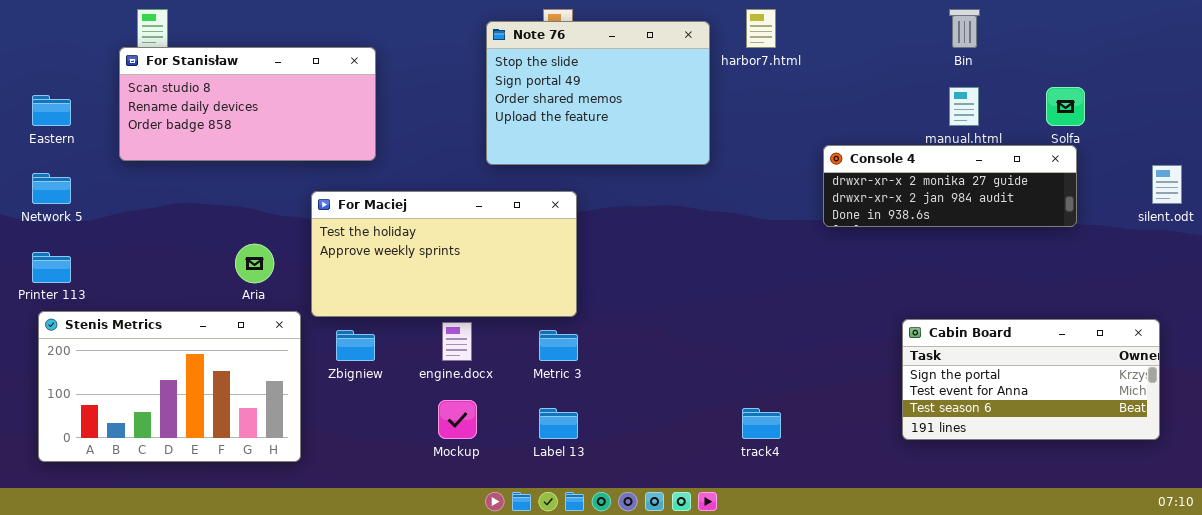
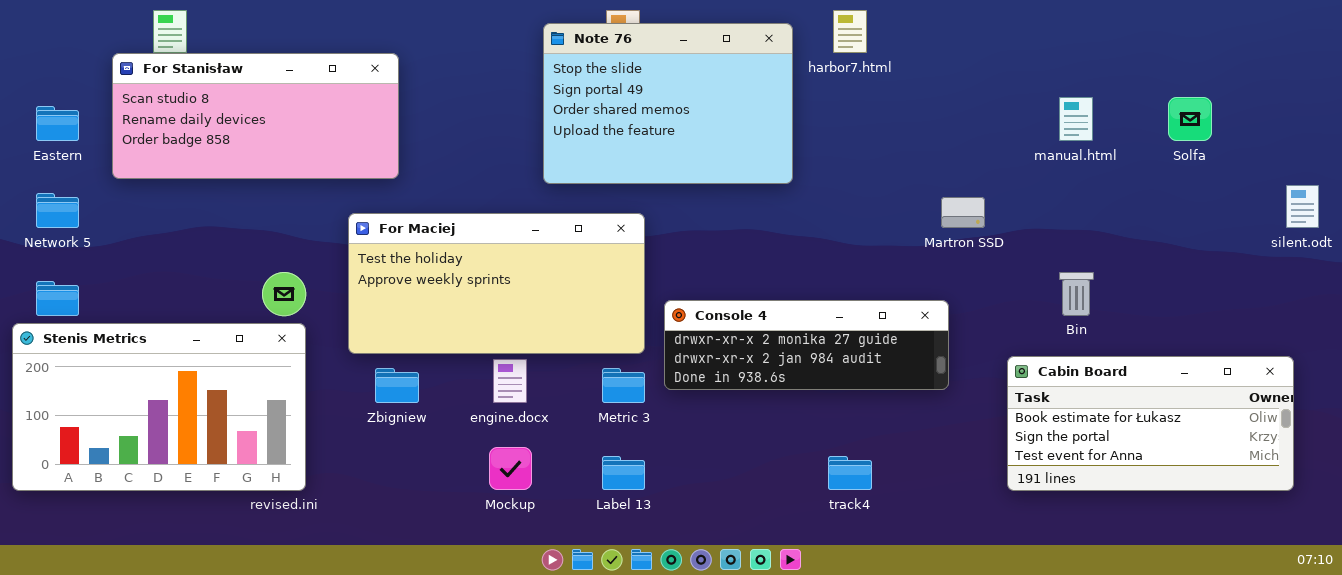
Bin: [949,9,980,48] -> [1059,272,1094,316], moved
For Stanisław: [119,47,376,161] -> [112,53,399,179], moved
Console 4: [823,145,1077,227] -> [664,300,949,390], moved
Stenis Metrics: [38,311,301,462] -> [12,323,306,491], moved
Cabin Board: [902,319,1160,440] -> [1007,356,1294,491], scrolled up 1 row

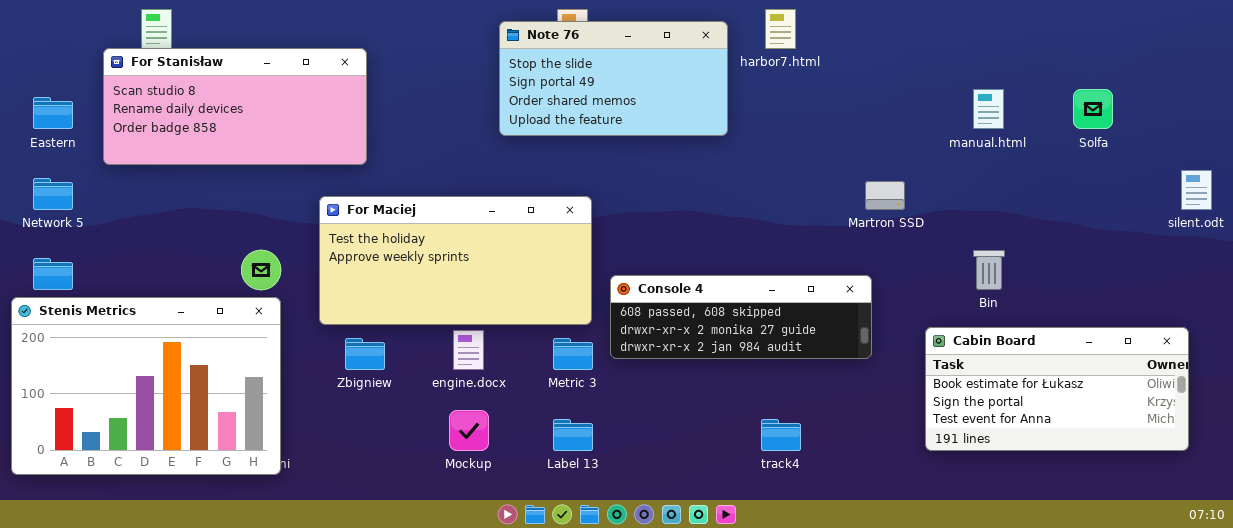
Note 76: [543,23,793,184] -> [499,21,728,136], resized
Console 4: [664,300,949,390] -> [610,275,872,359], scrolled up 1 row
Stenis Metrics: [12,323,306,491] -> [11,297,281,475], resized

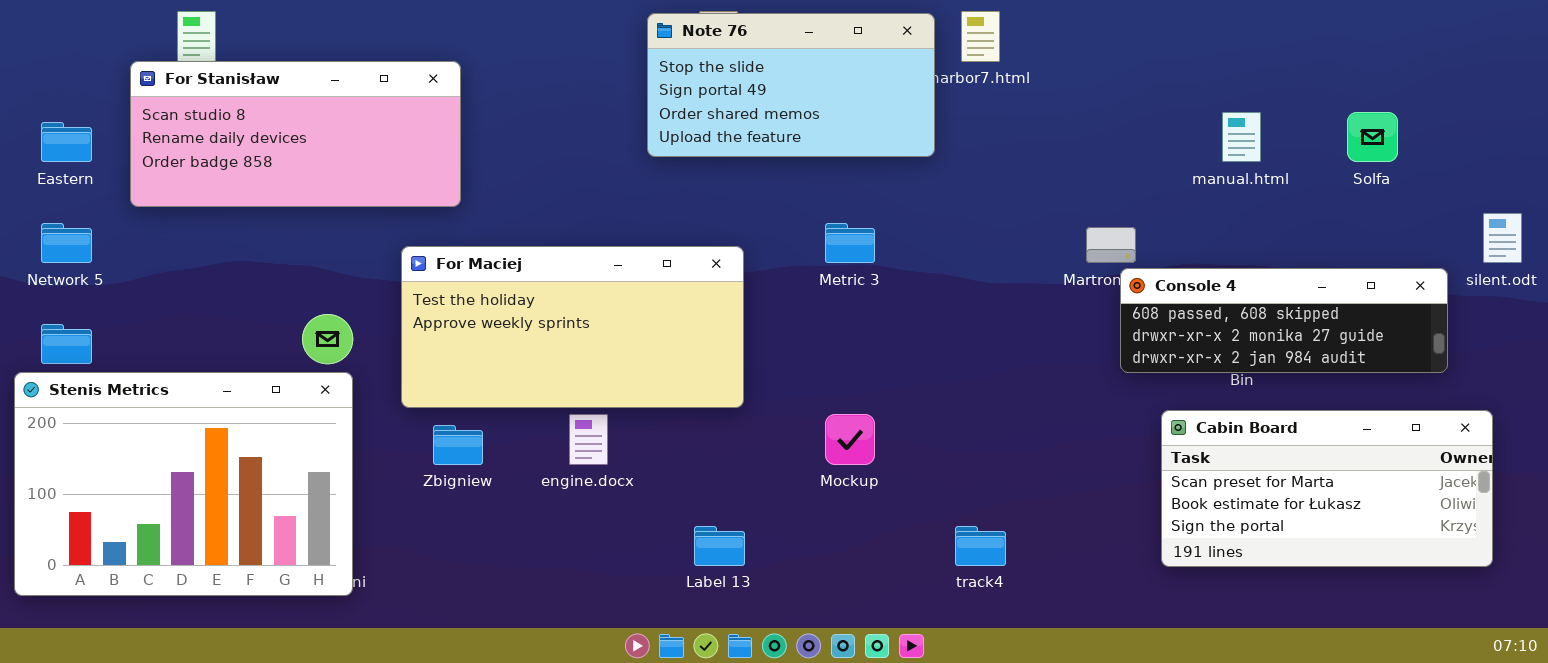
Note 76: [499,21,728,136] -> [647,13,935,157], moved
Console 4: [610,275,872,359] -> [1120,268,1448,373], moved
Cabin Board: [925,327,1189,451] -> [1161,410,1493,567], scrolled up 1 row
Metric 3: [553,338,593,370] -> [825,223,875,263], moved
Mockup: [449,410,489,451] -> [825,414,875,465], moved

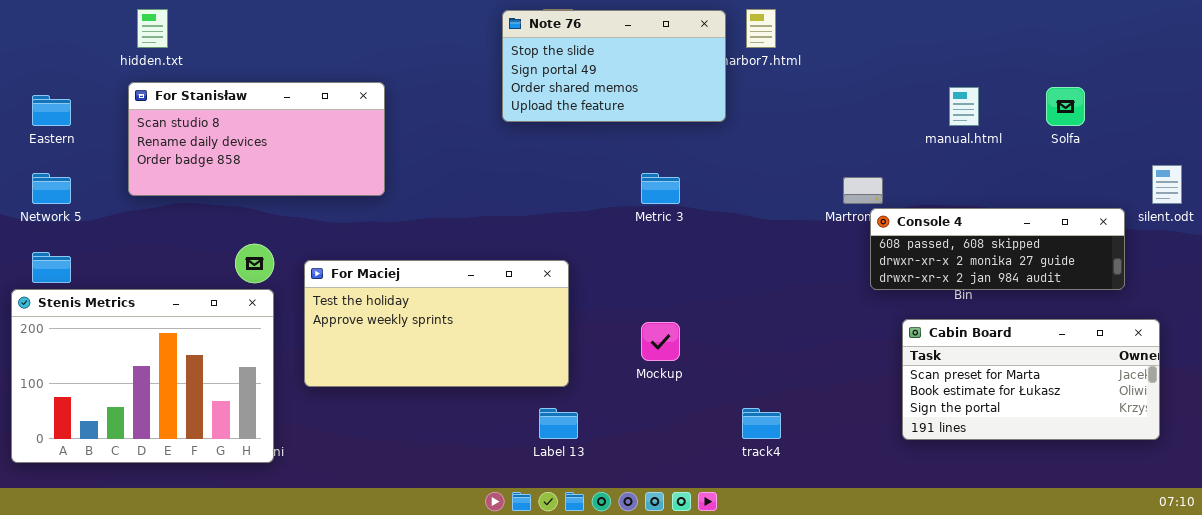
For Stanisław: [130,61,461,207] -> [128,82,385,196], moved
For Maciej: [401,246,744,408] -> [304,260,569,387], moved

